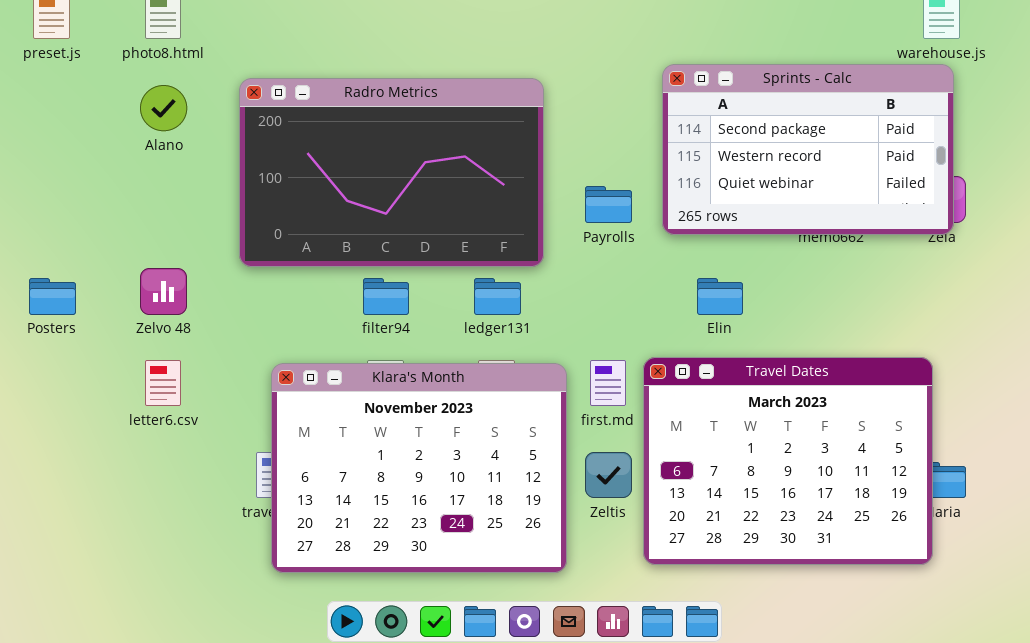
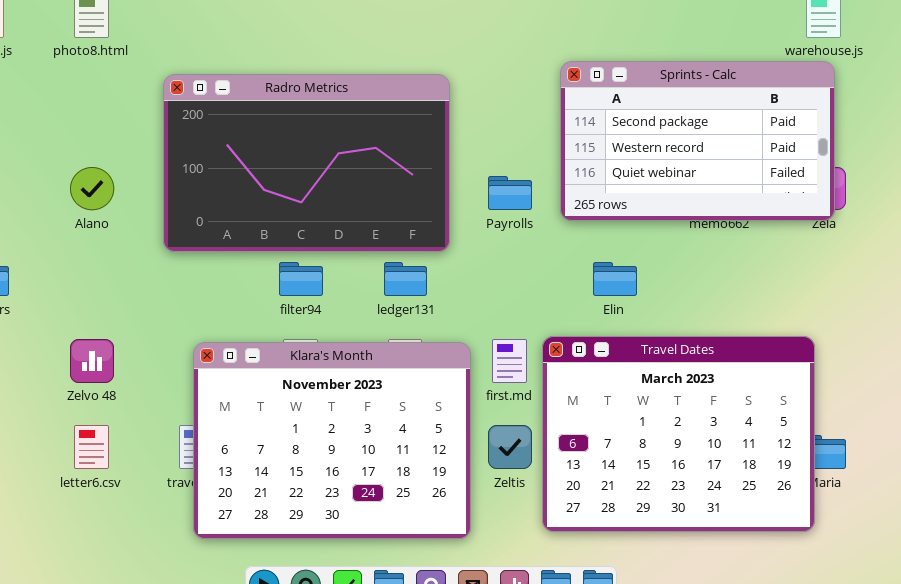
Alano: [140,85,187,131] -> [70,167,114,210], moved
Zelvo 48: [140,268,187,315] -> [70,339,114,383], moved
letter6.csv: [145,360,181,406] -> [74,425,109,469], moved

